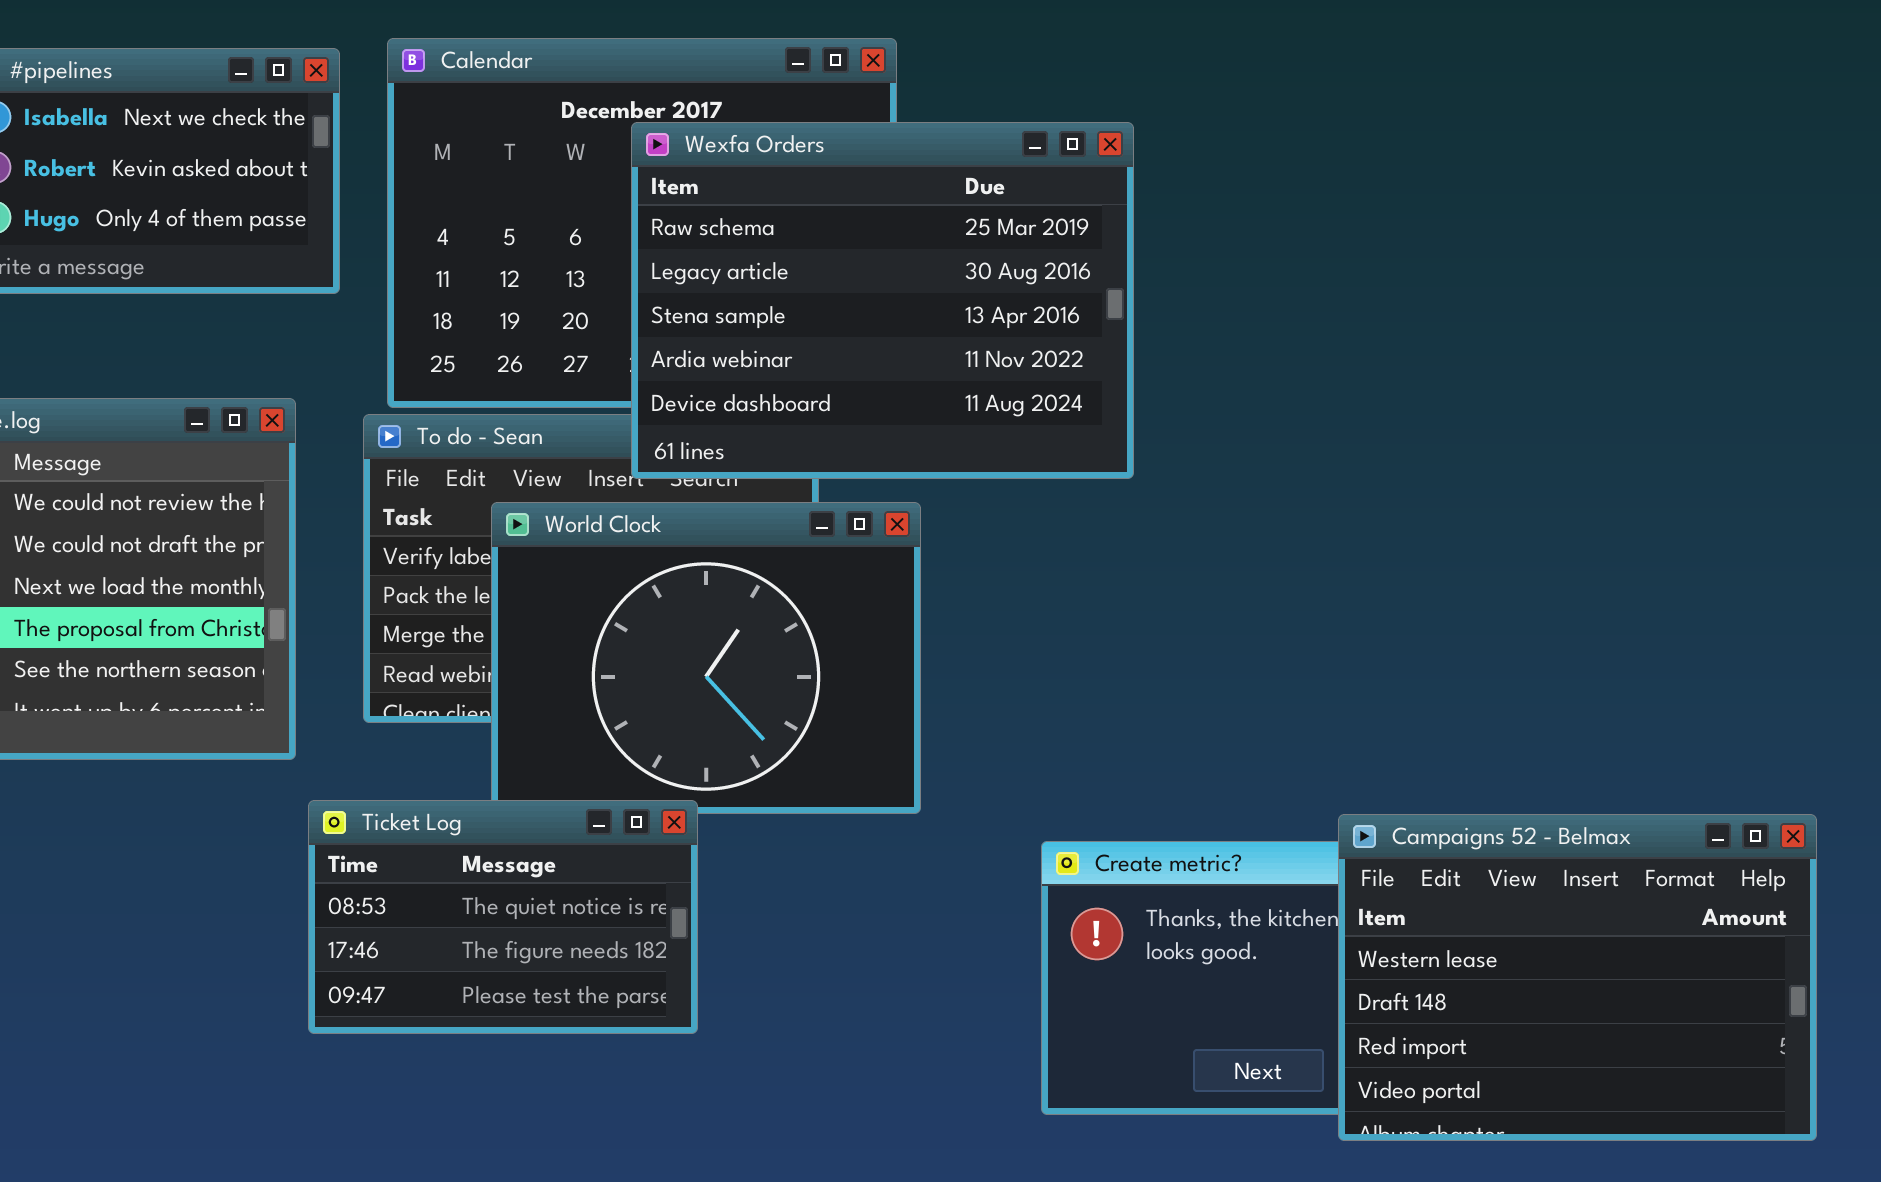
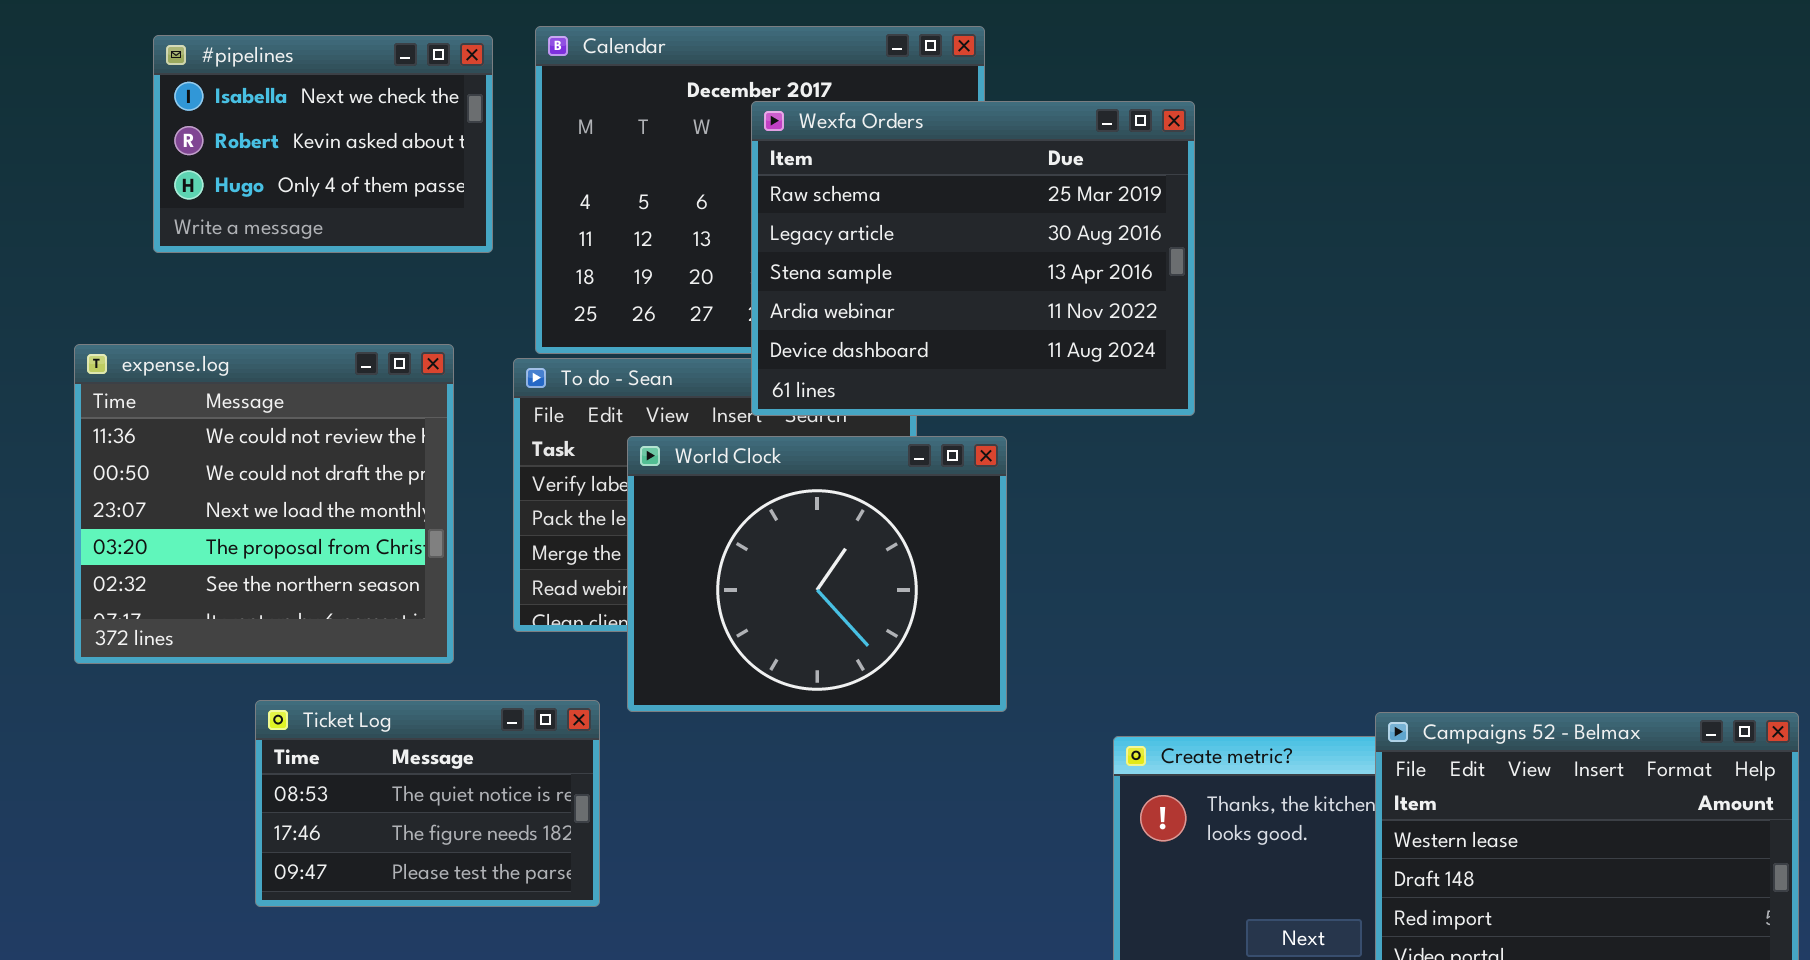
Ticket Log: [308,800,698,1034] -> [255,700,600,907], moved

